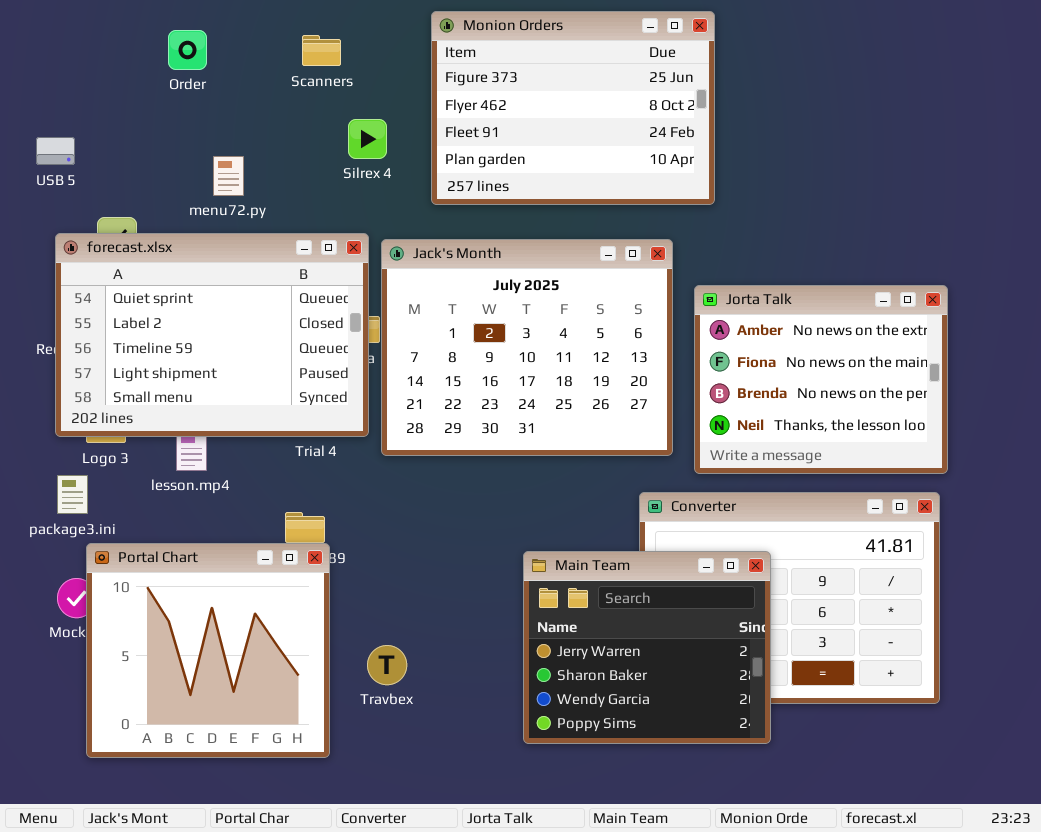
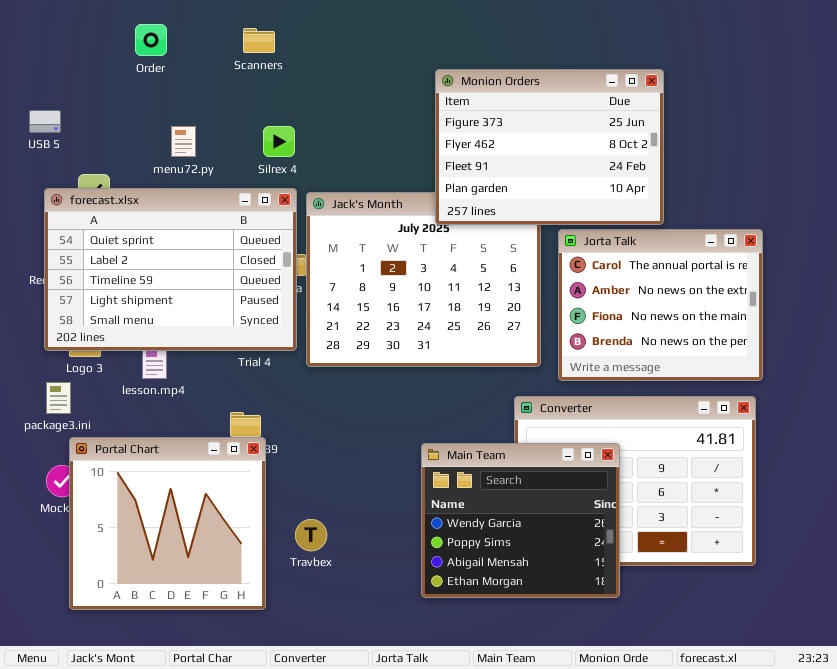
Monion Orders: [431,11,715,205] -> [435,69,664,225], moved
Silrex 4: [348,119,387,159] -> [263,126,295,157], moved
Jorta Talk: [694,285,948,474] -> [558,229,763,381], scrolled up 1 row
Main Team: [523,551,771,744] -> [421,443,620,598], scrolled down 2 rows

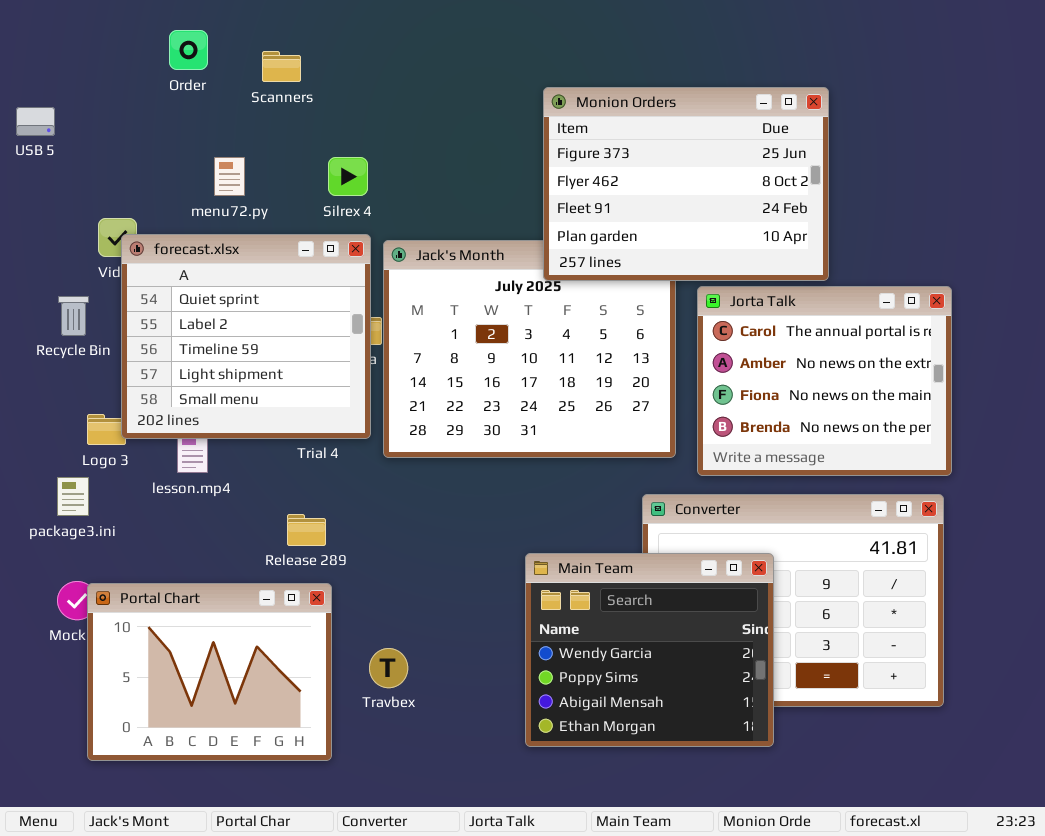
Scanners: [243,28,275,53] -> [262,51,301,82], moved
USB 5: [29,110,61,133] -> [16,107,55,136], moved
forecast.xlsx: [44,188,297,351] -> [121,234,371,439], resized
Portal Chart: [69,437,266,610] -> [87,583,332,761], resized

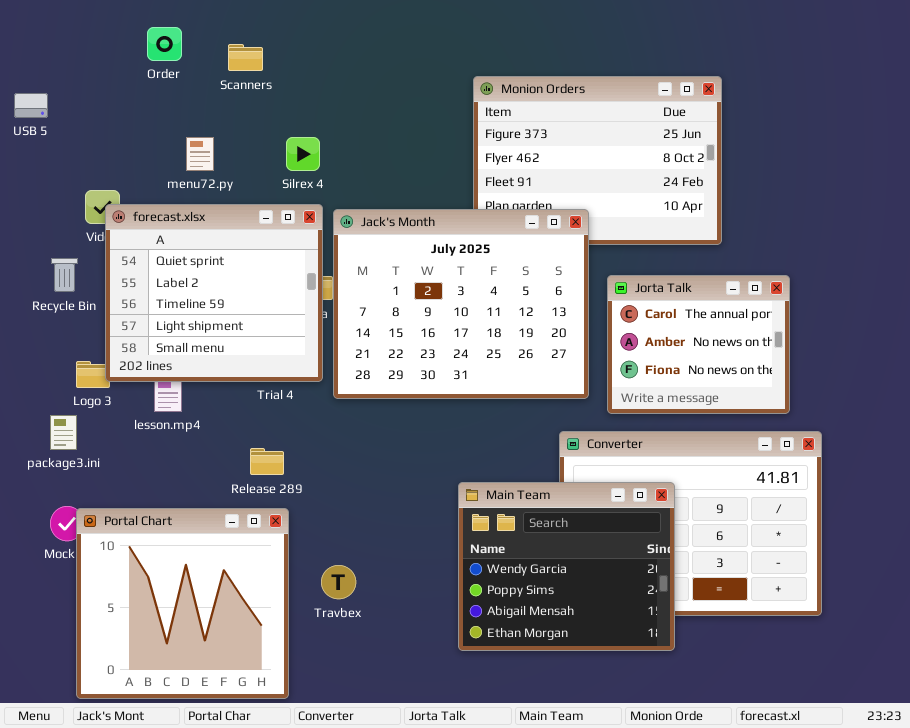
Jack's Month: [383,240,676,458] -> [333,209,589,399], raised
Jorta Talk: [697,286,952,476] -> [607,275,790,414], resized
Portal Chart: [87,583,332,761] -> [76,508,289,699], resized

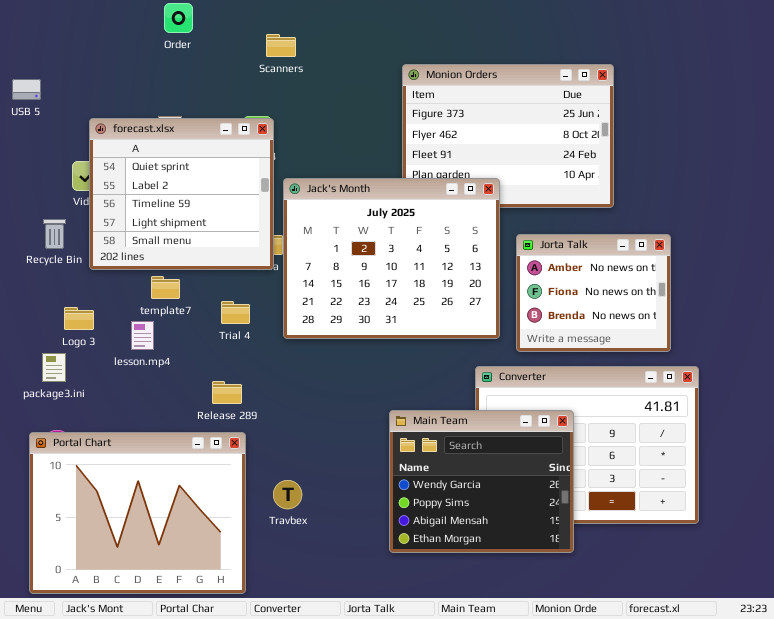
Order: [147,27,182,61] -> [164,3,193,33], moved
Scanners: [228,44,263,71] -> [266,34,296,57], moved
forecast.xlsx: [105,204,323,382] -> [89,118,274,270], moved
Jorta Talk: [607,275,790,414] -> [516,234,671,352], scrolled down 1 row
Portal Chart: [76,508,289,699] -> [29,432,246,594], resized

